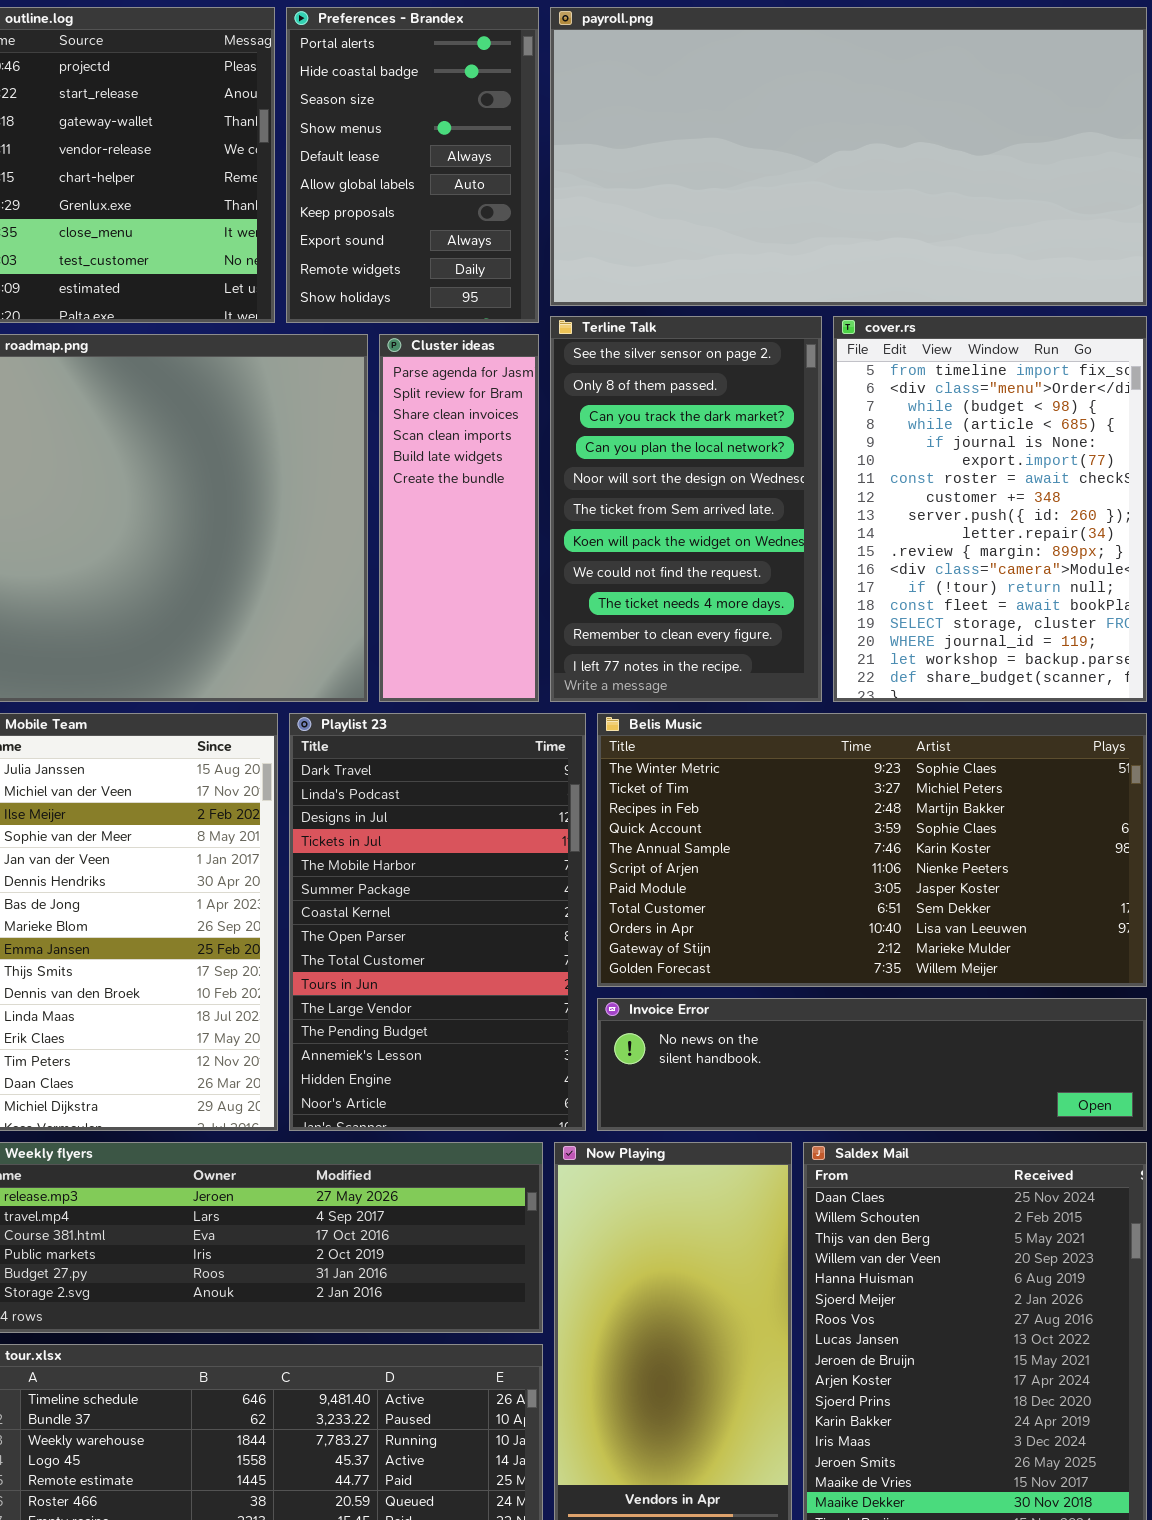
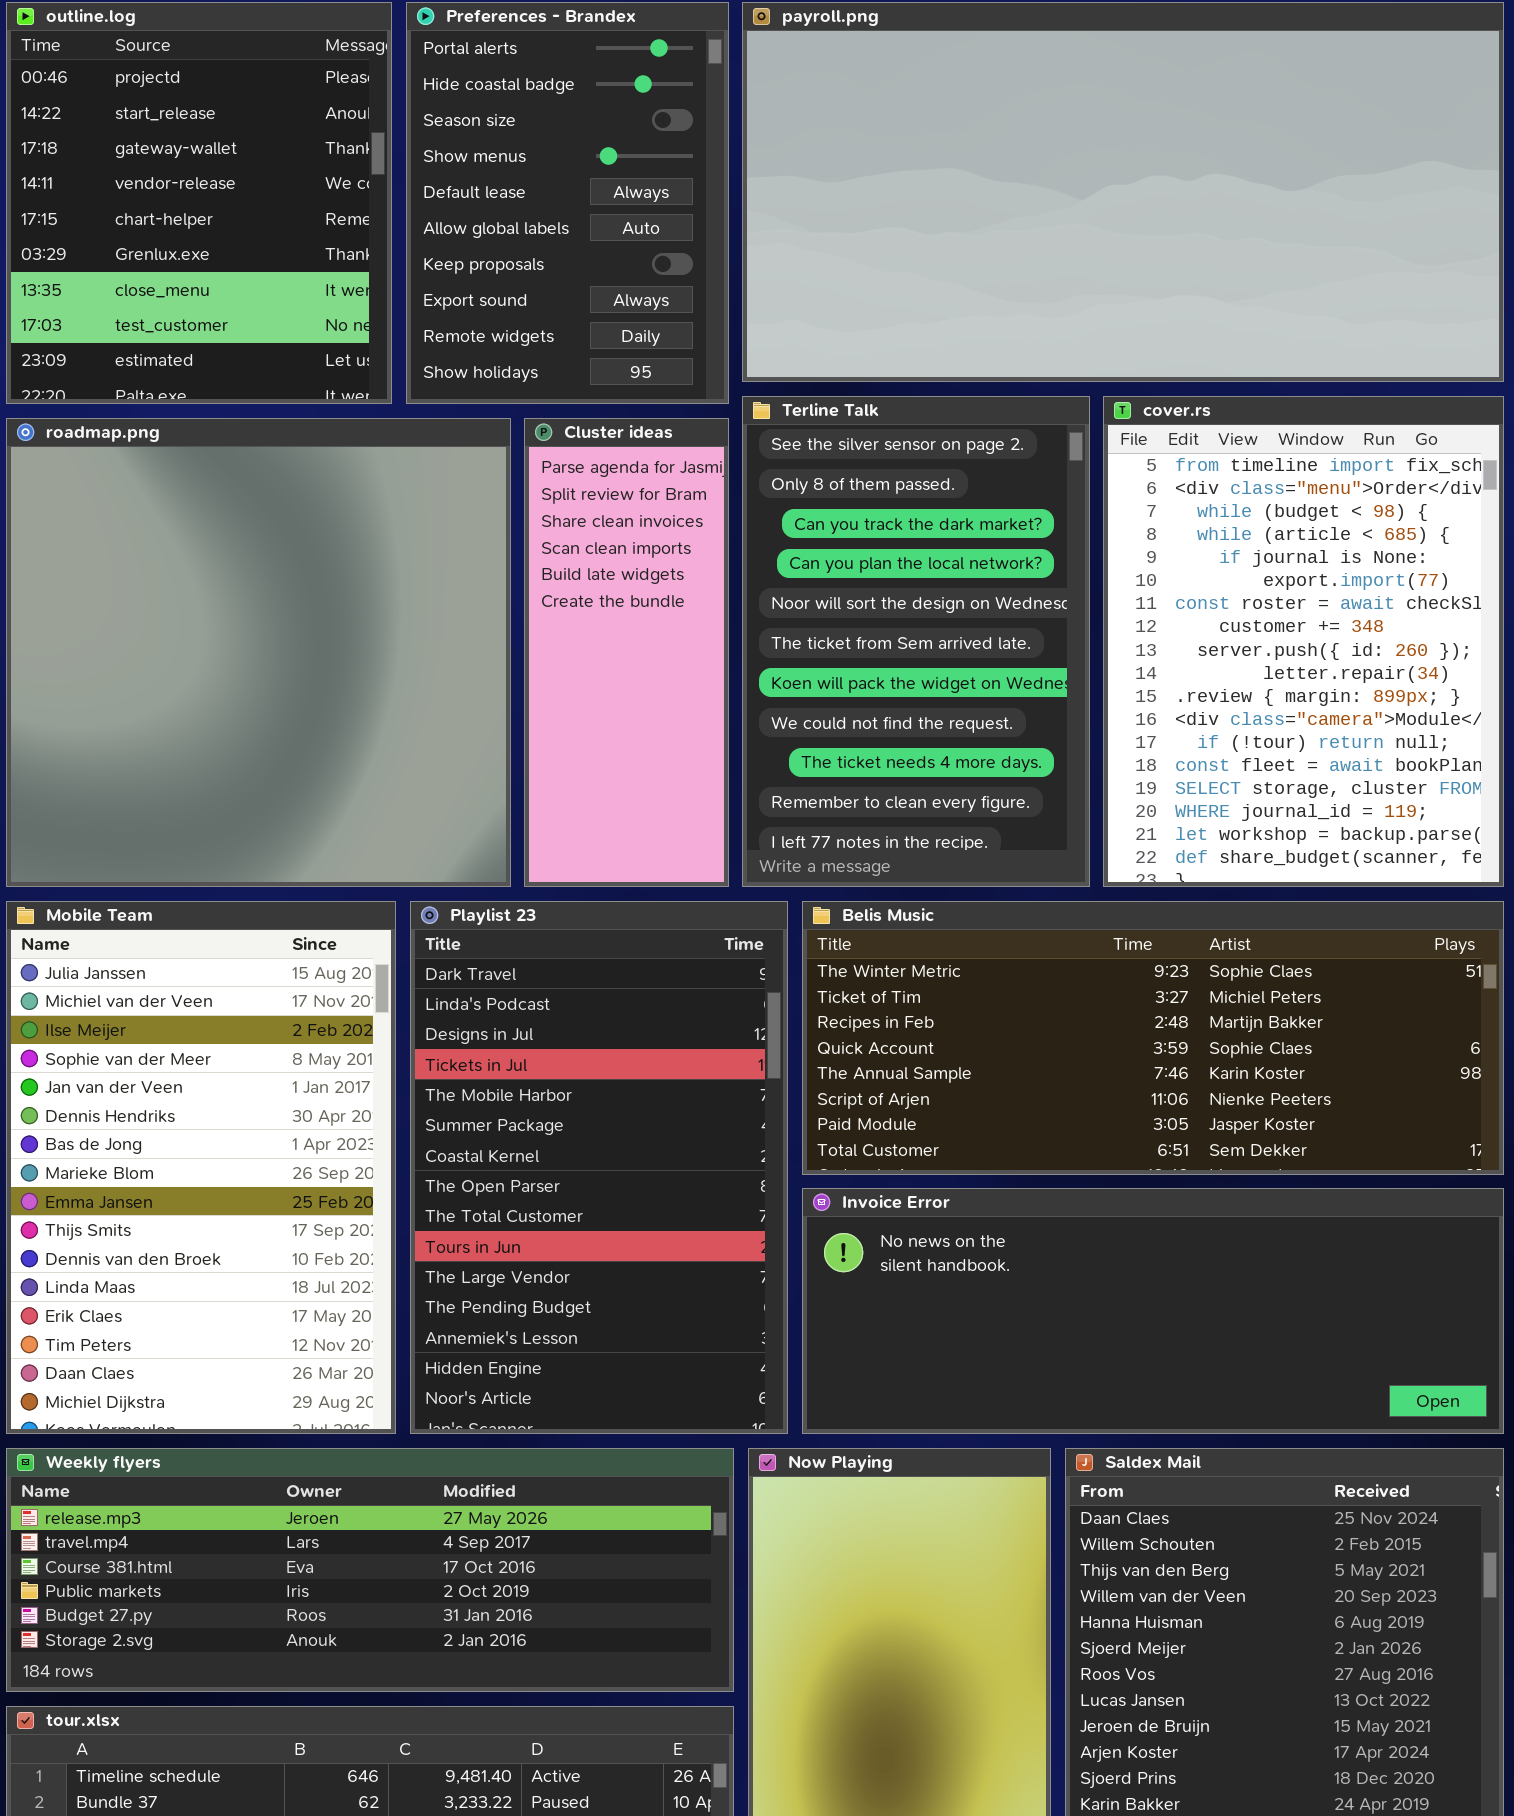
Belis Music: [597,713,1147,987] -> [802,901,1504,1175], resized
Invoice Error: [597,998,1147,1131] -> [802,1188,1504,1434], resized

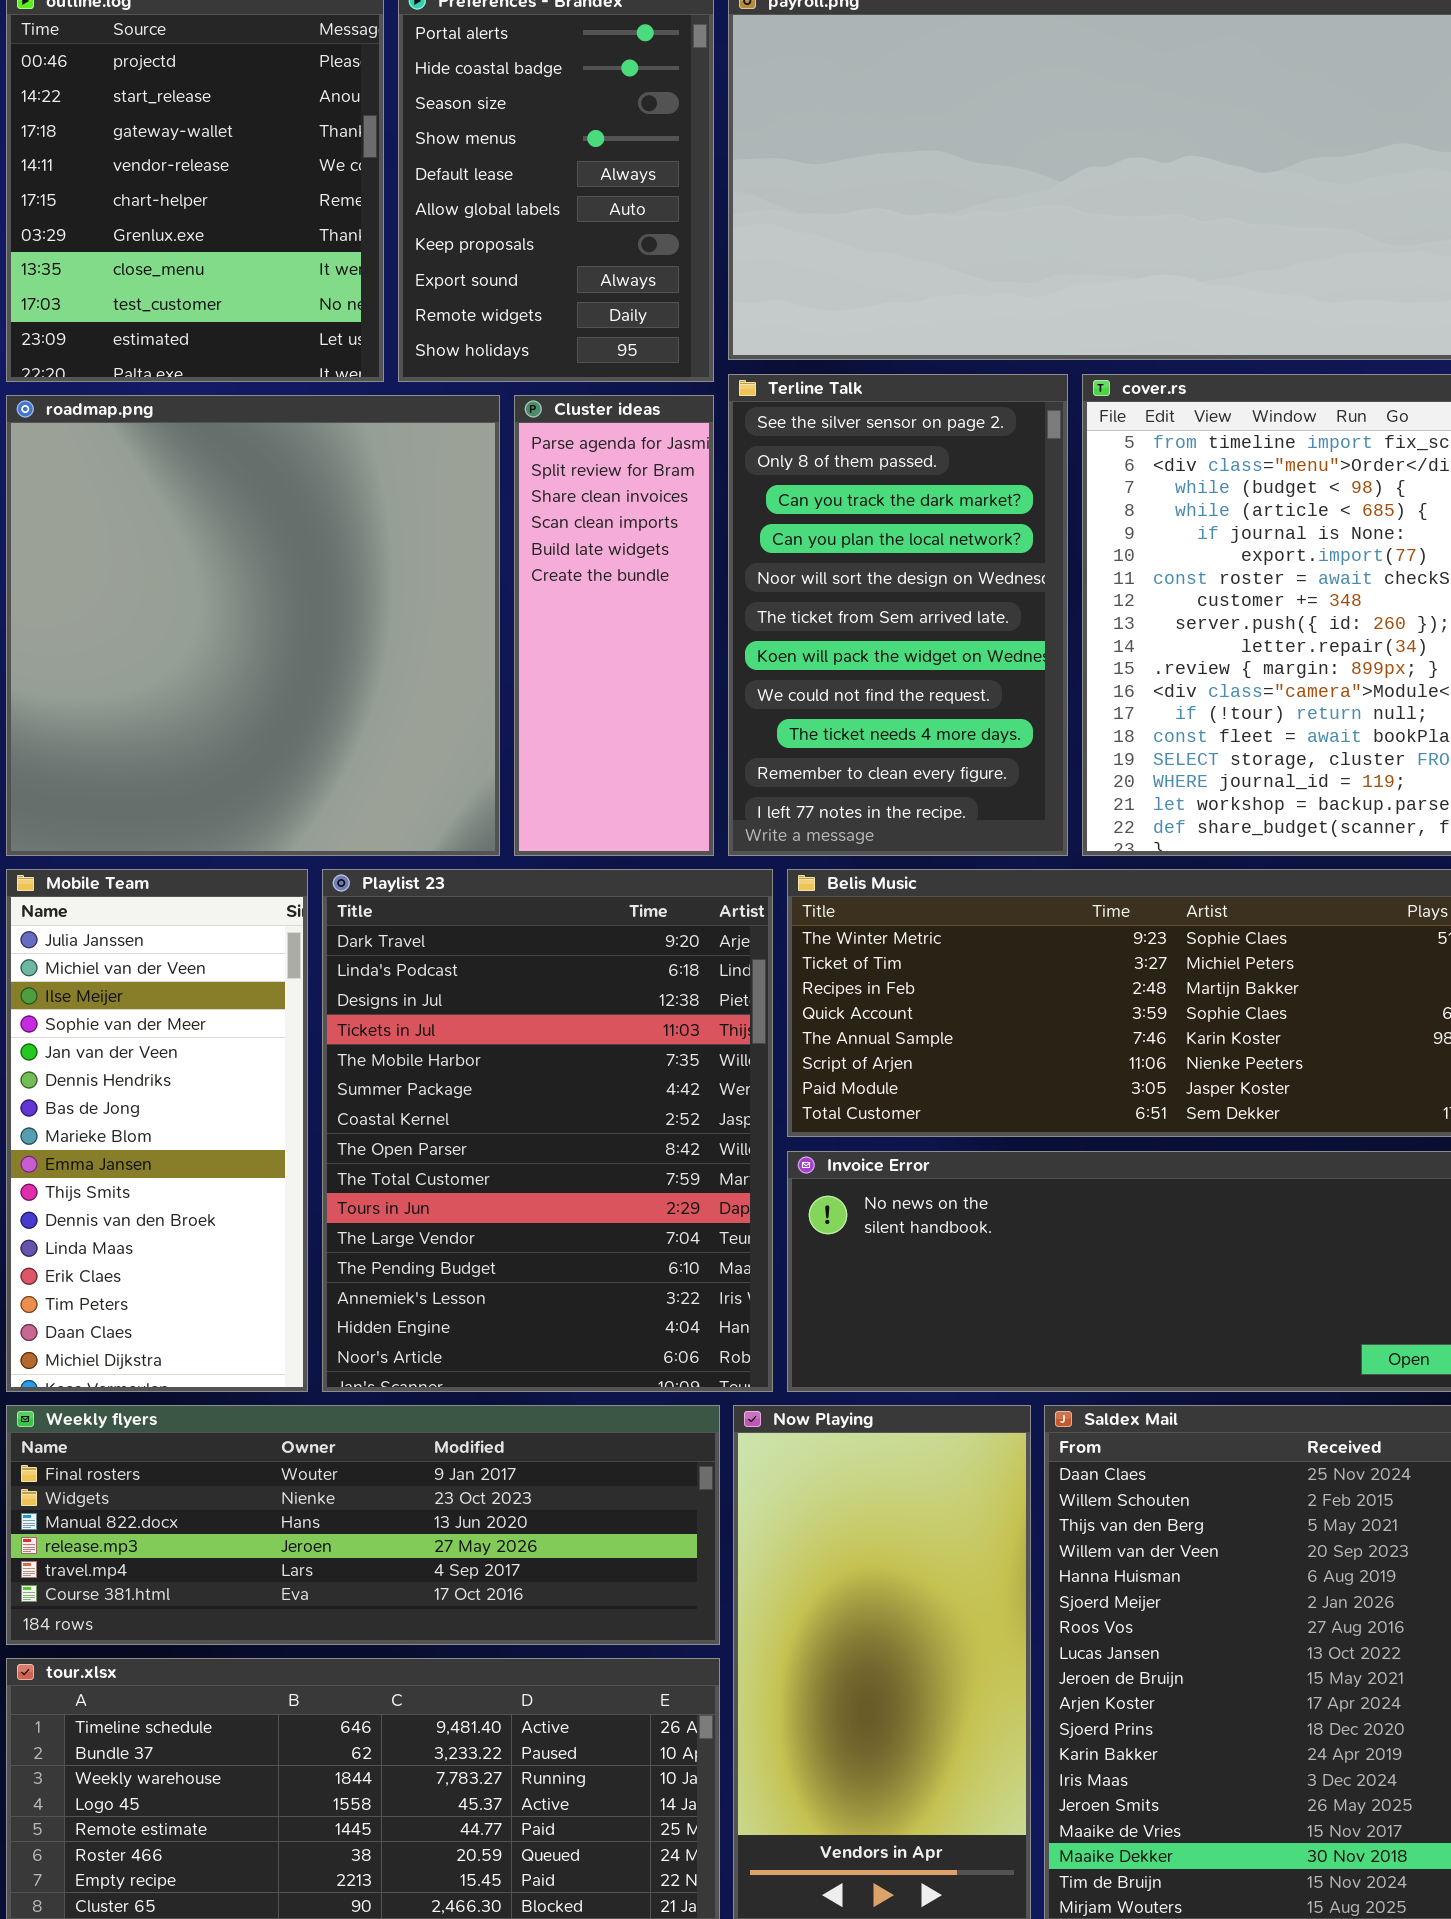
Mobile Team: [6,901,396,1434] -> [6,869,308,1392], resized
Playlist 23: [410,901,788,1434] -> [322,869,773,1392], resized
Weekly flyers: [6,1448,734,1692] -> [6,1405,720,1645], scrolled up 3 rows

